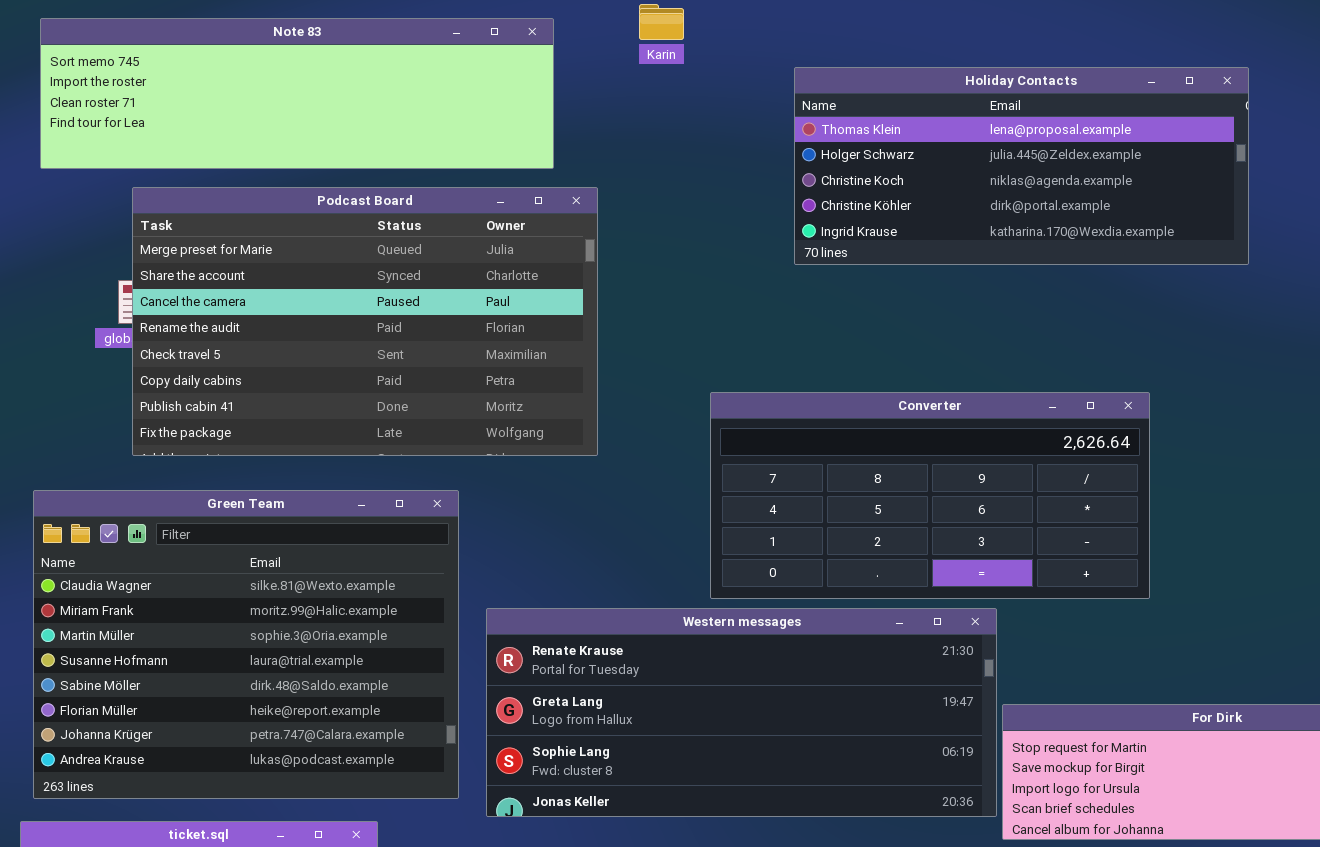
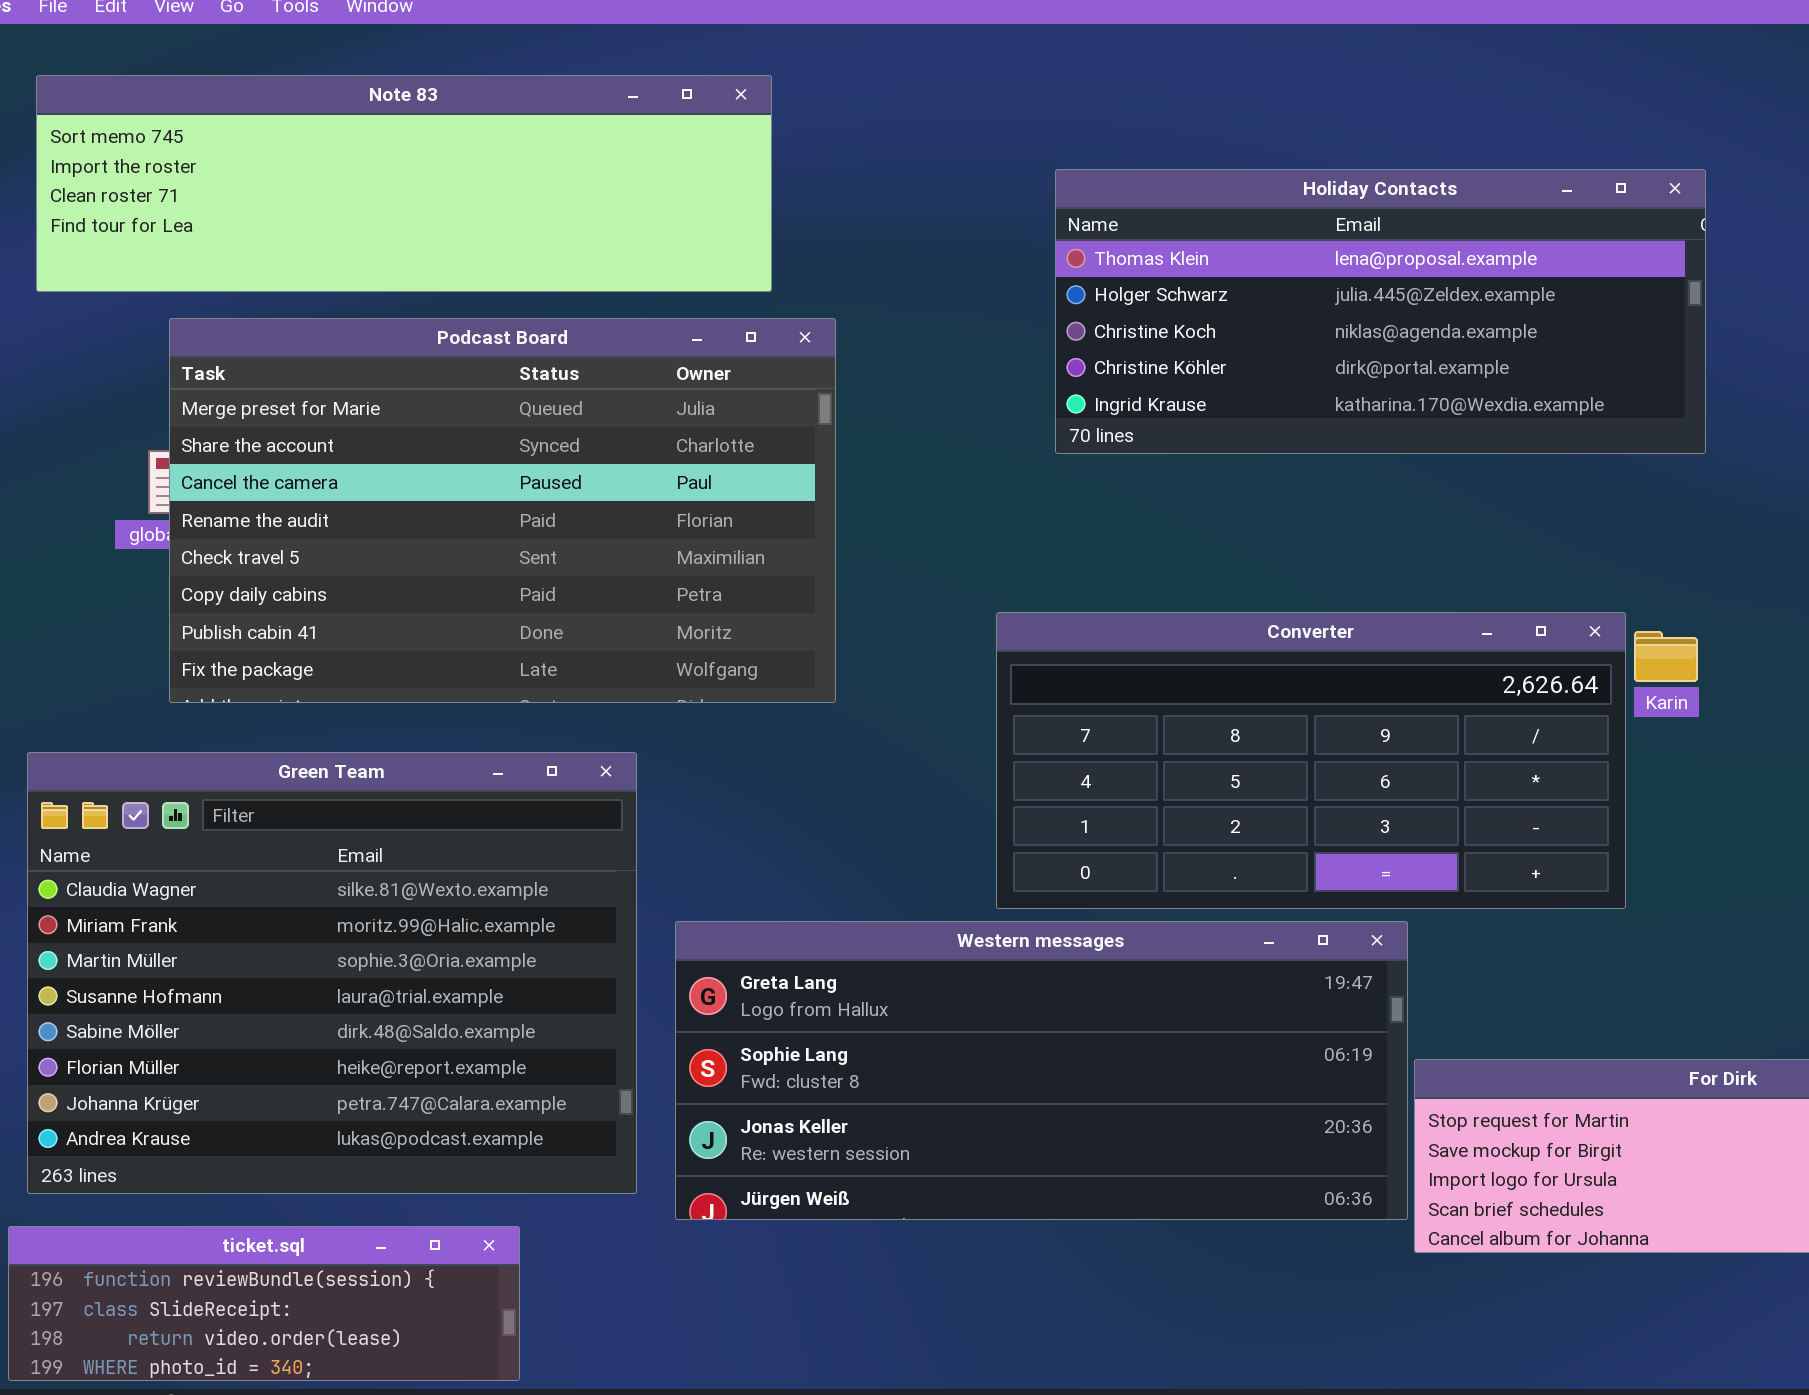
Karin: [639,4,684,40] -> [1634,631,1698,682], moved
Holiday Contacts: [794,67,1249,265] -> [1055,169,1706,454], moved
Western messages: [486,608,997,817] -> [675,921,1408,1220], scrolled down 1 row

